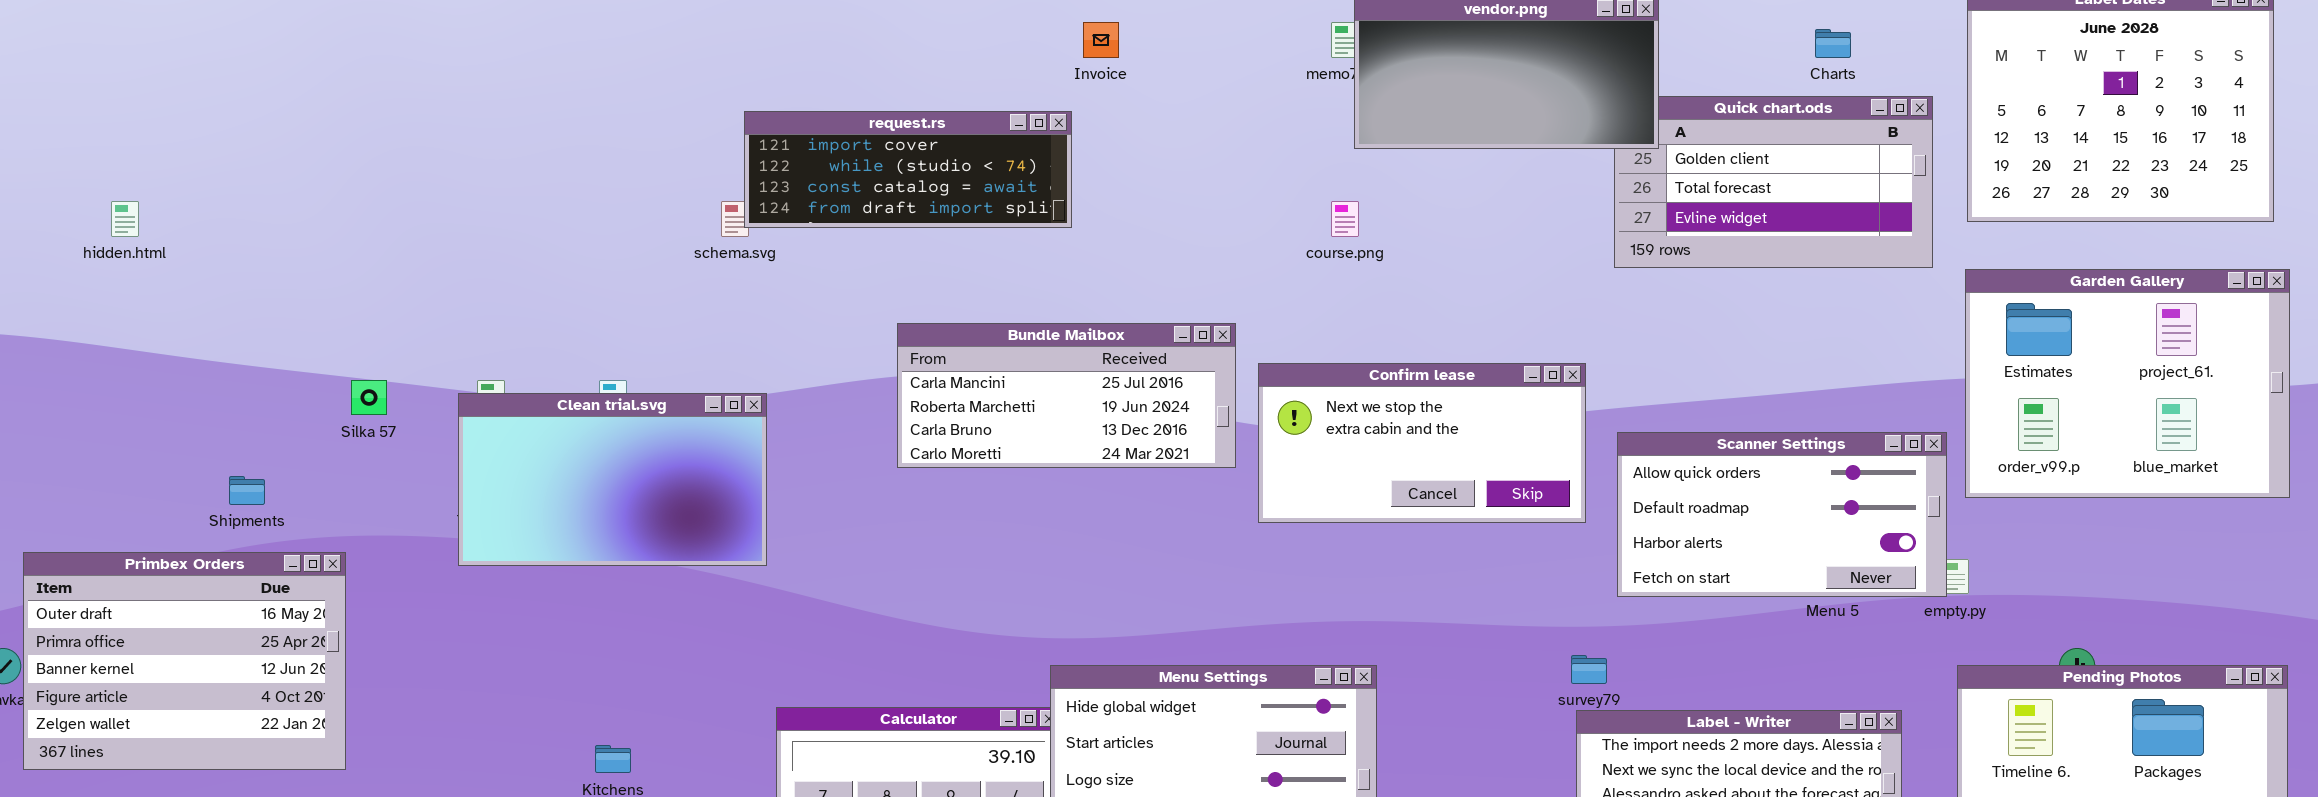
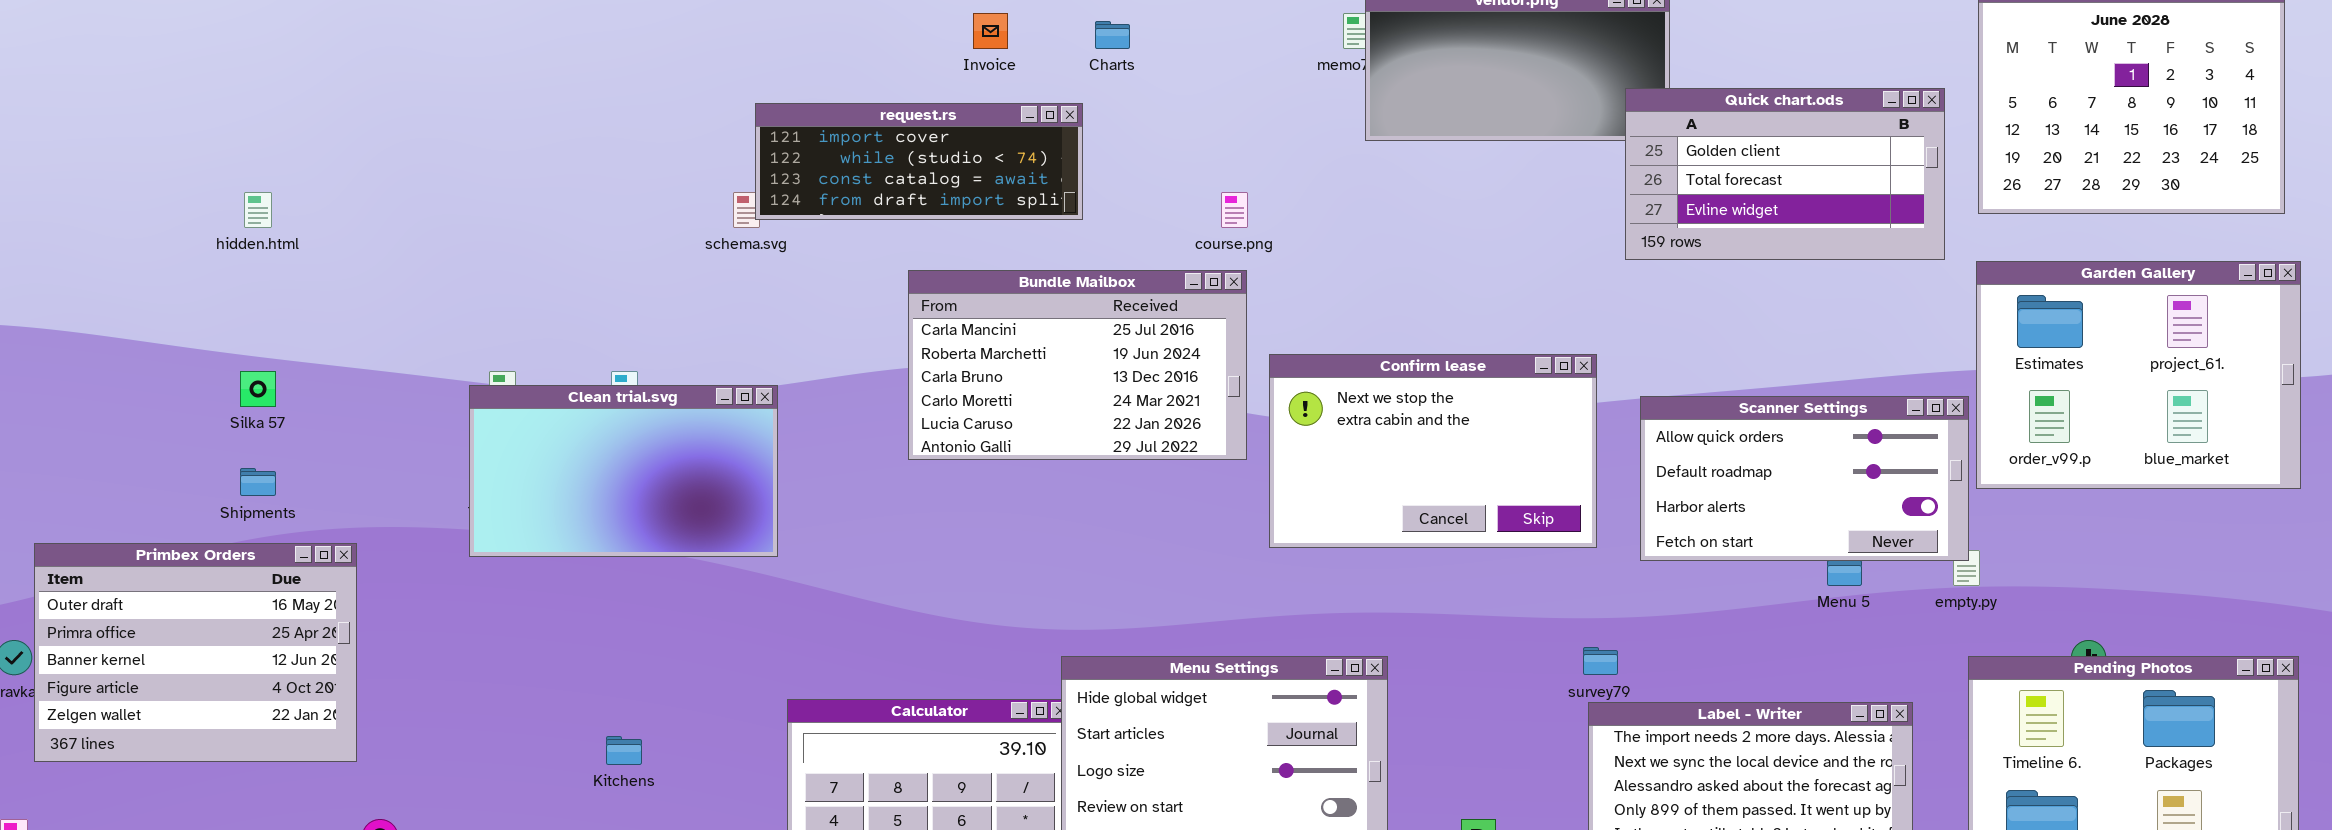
Invoice: [1083,22,1119,58] -> [973,13,1008,49], moved
Charts: [1815,29,1851,58] -> [1095,21,1130,49], moved
Quick chart.ods: [1614,96,1933,268] -> [1625,88,1945,260], raised
hidden.html: [111,201,139,237] -> [244,192,272,228], moved
course.png: [1331,201,1359,237] -> [1221,192,1248,228], moved
Bundle Mailbox: [897,323,1236,468] -> [908,270,1247,460], resized
Confirm lease: [1258,363,1586,523] -> [1269,354,1597,548], resized
Silka 57: [351,380,387,415] -> [240,371,276,407], moved
Scanner Settings: [1617,432,1947,597] -> [1640,396,1969,561], moved

